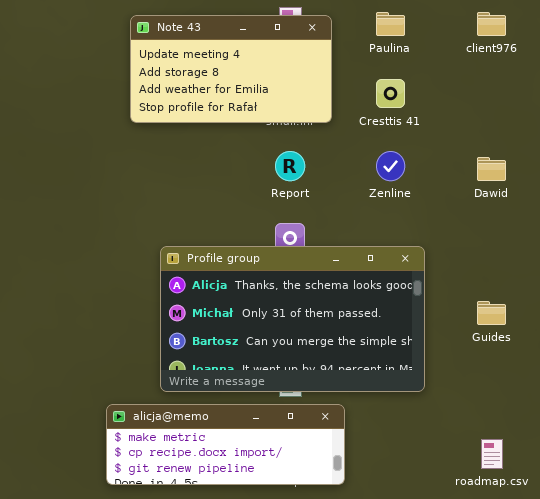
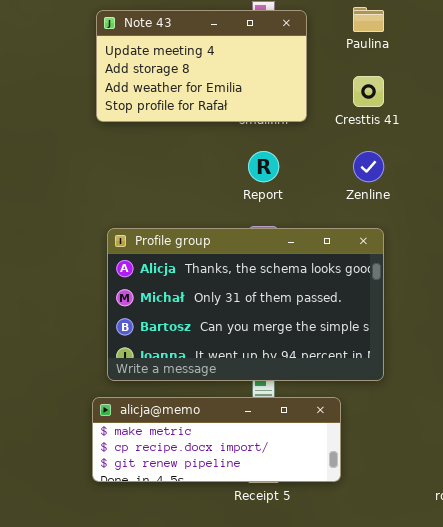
Profile group: [160,246,425,392] -> [107,228,384,381], moved
alicja@memo: [106,404,345,485] -> [92,397,341,482], moved

